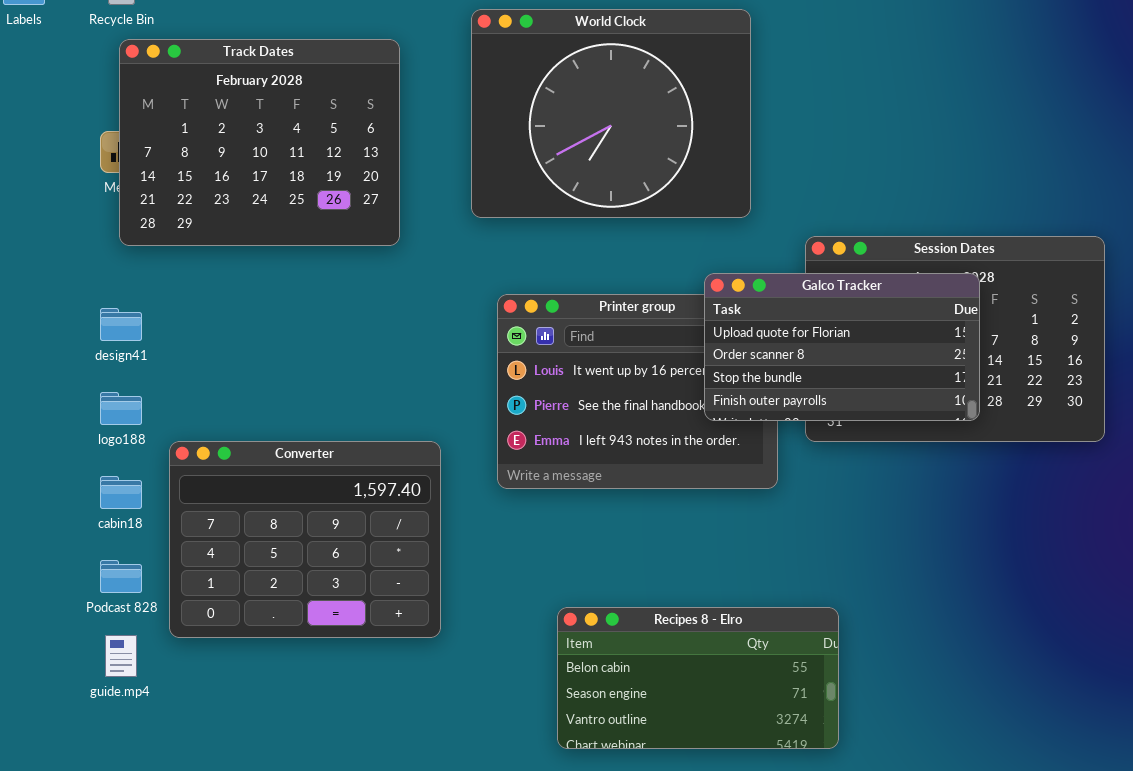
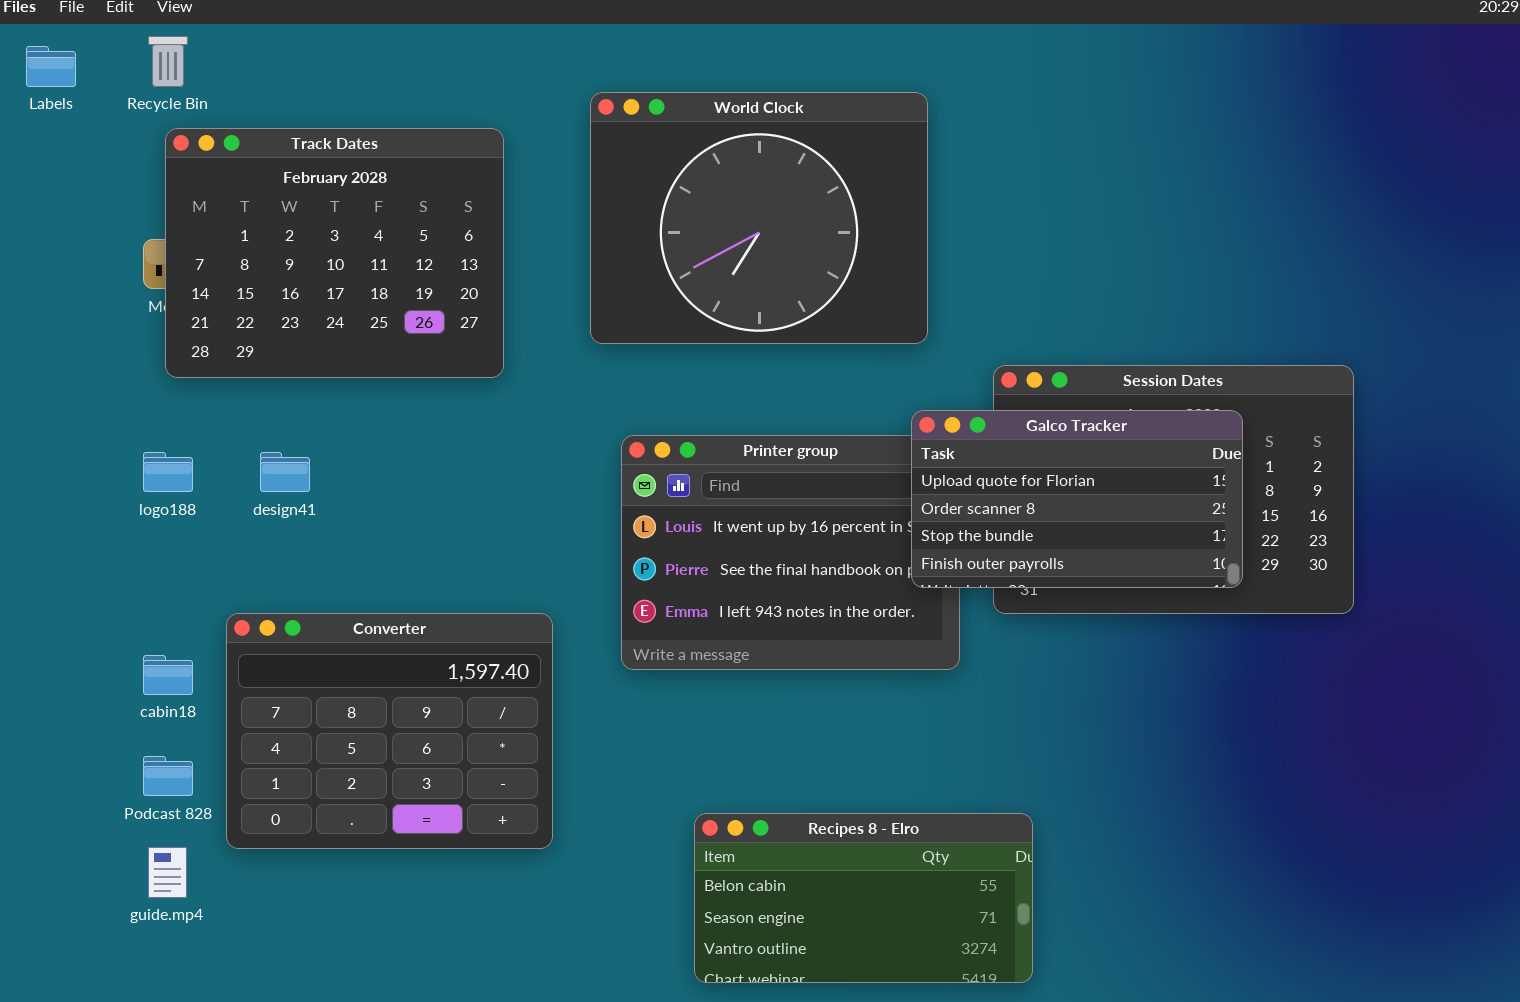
Galco Tracker: [704,273,980,421] -> [911,410,1243,588], moved
design41: [100,308,142,341] -> [260,452,310,492], moved
logo188: [100,392,142,425] -> [143,452,193,492], moved

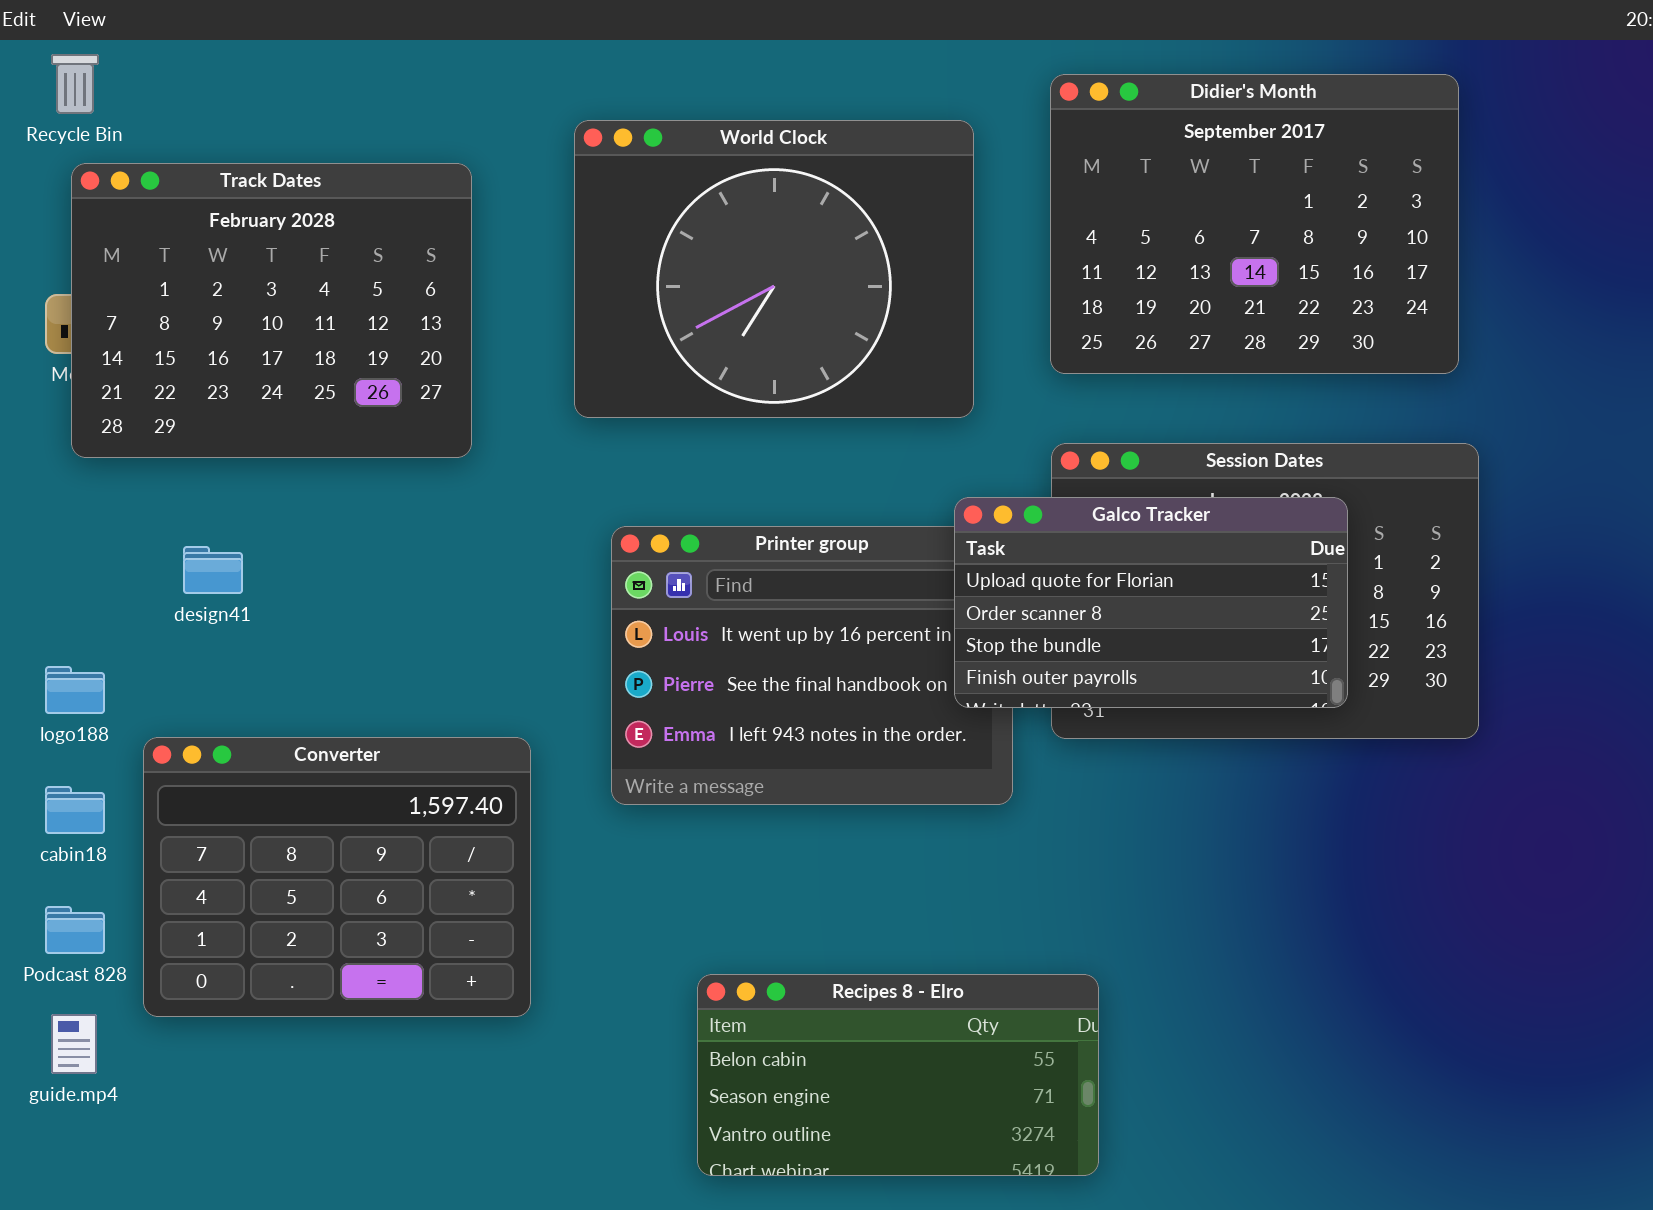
Didier's Month: none -> [1050,74,1459,374], opened
logo188: [143,452,193,492] -> [45,666,105,714], moved

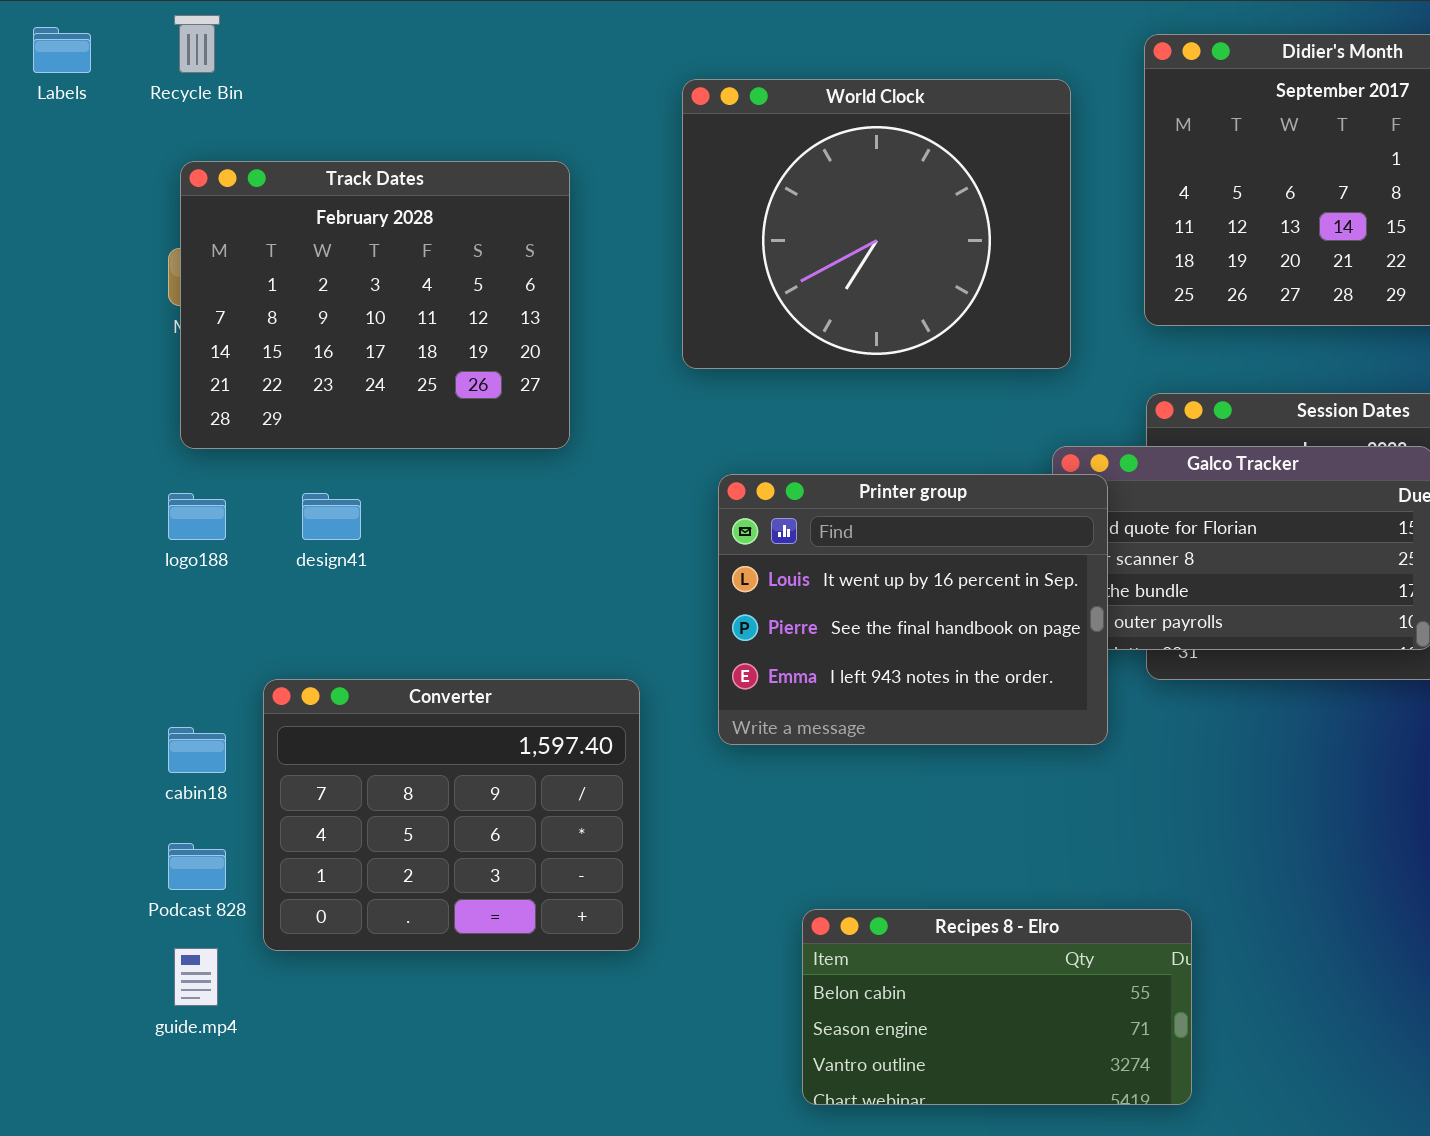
Track Dates: [71,163,472,458] -> [180,161,570,449], moved
Printer group: [611,526,1013,805] -> [718,474,1108,745], raised
logo188: [45,666,105,714] -> [168,493,226,540], moved

